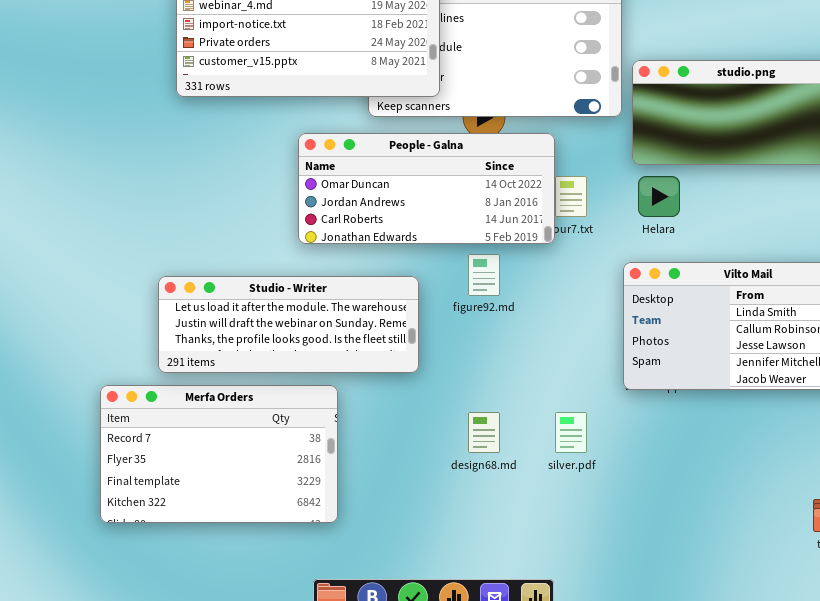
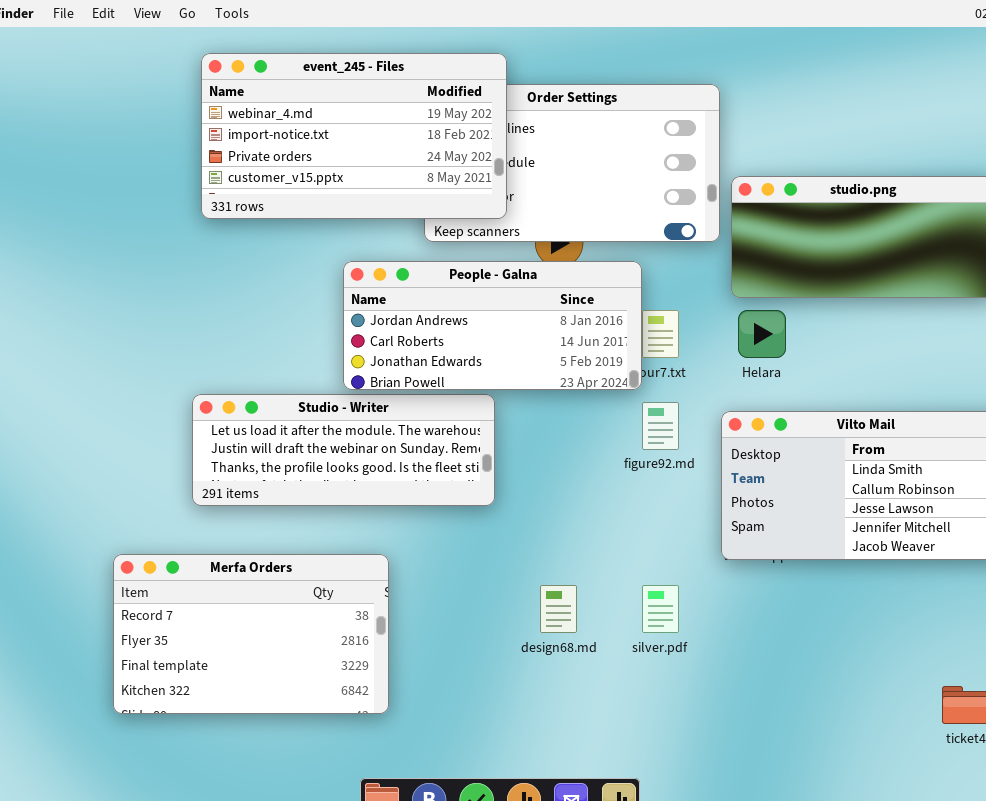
People - Galna: [298,133,555,244] -> [343,261,642,390], scrolled down 1 row
figure92.md: [468,254,500,296] -> [642,402,679,450], moved
Studio - Writer: [158,276,419,373] -> [192,394,495,506], moved

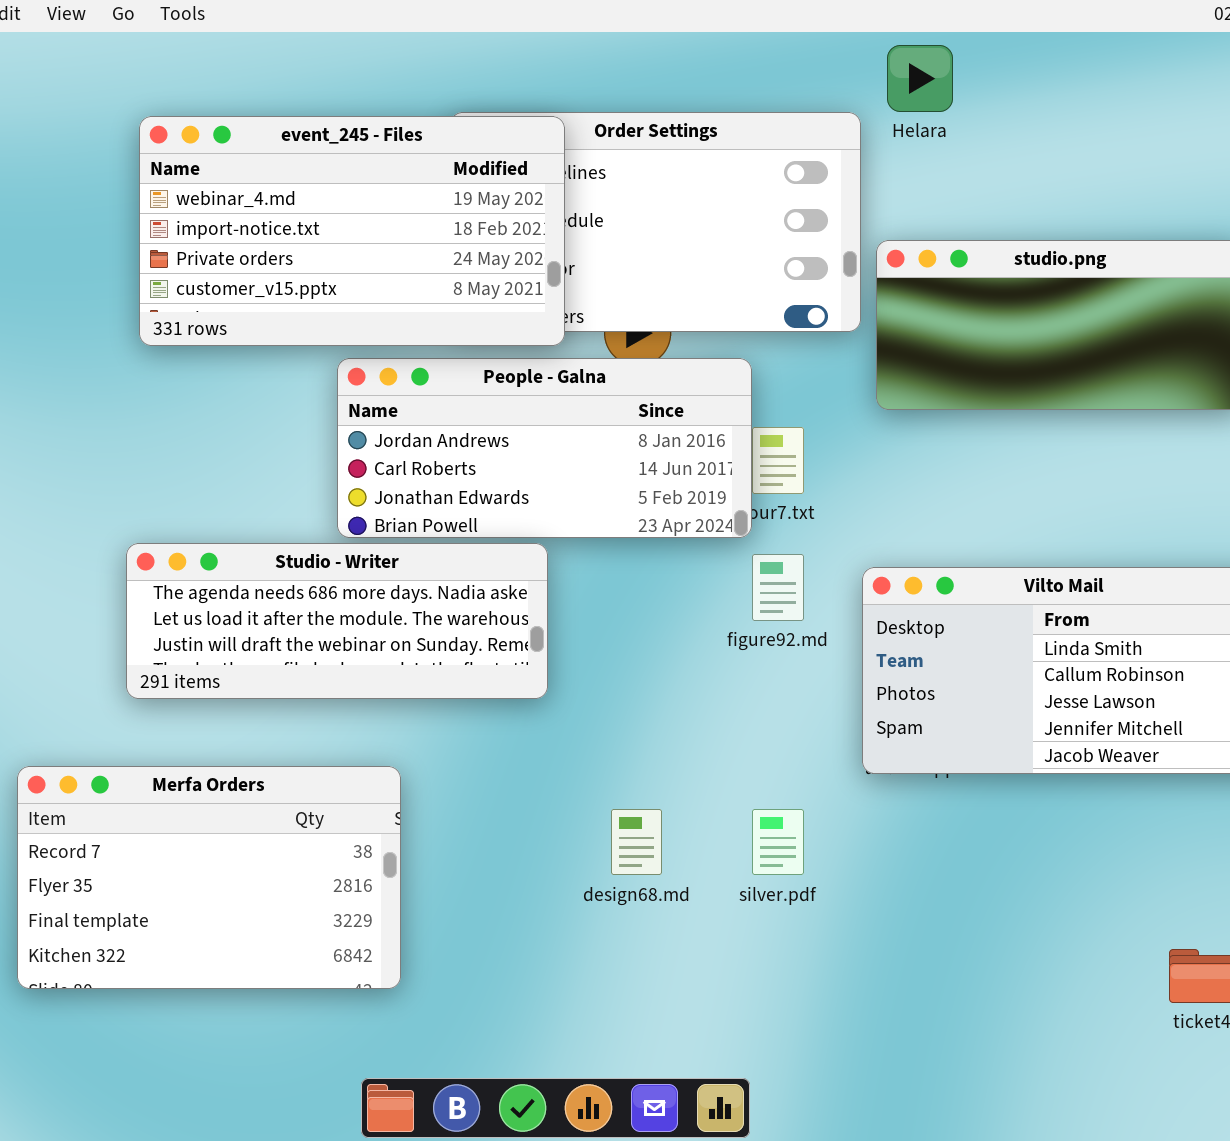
event_245 - Files: [201,53,507,219] -> [139,116,565,346], moved
Helara: [738,310,786,358] -> [887,45,953,112], moved
Studio - Writer: [192,394,495,506] -> [126,543,548,699], scrolled up 1 row

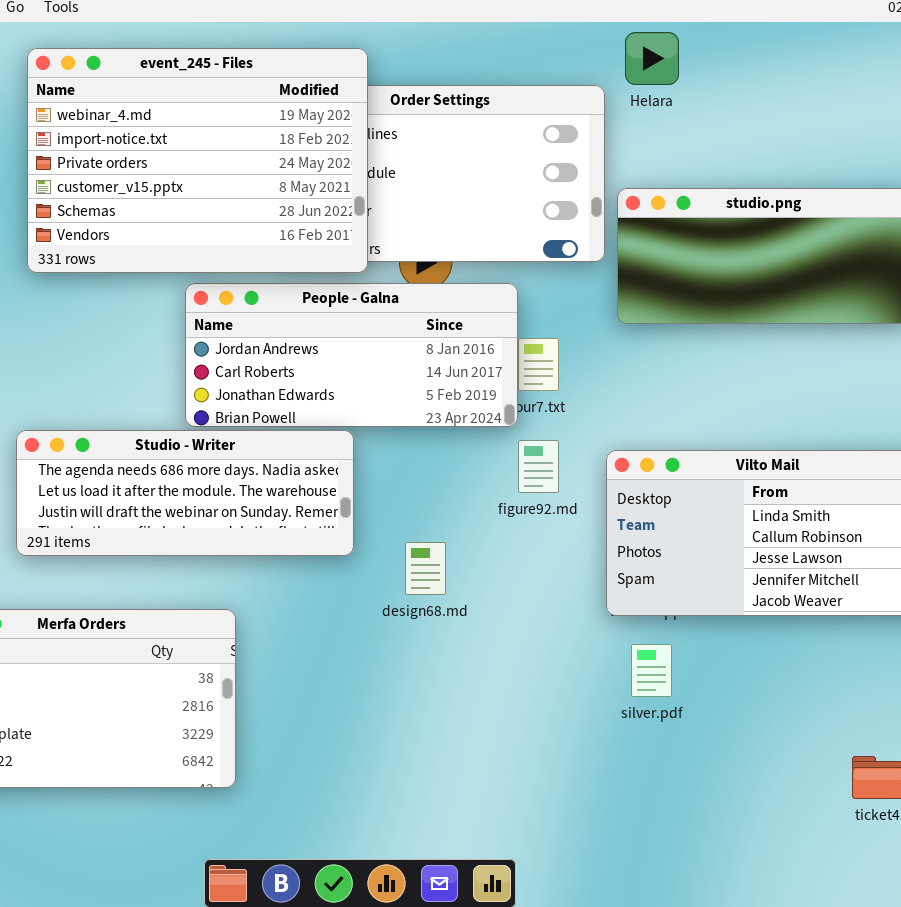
event_245 - Files: [139,116,565,346] -> [27,48,368,273], resized
design68.md: [611,809,662,875] -> [405,542,446,595], moved
silver.pdf: [752,809,804,875] -> [631,644,672,697], moved

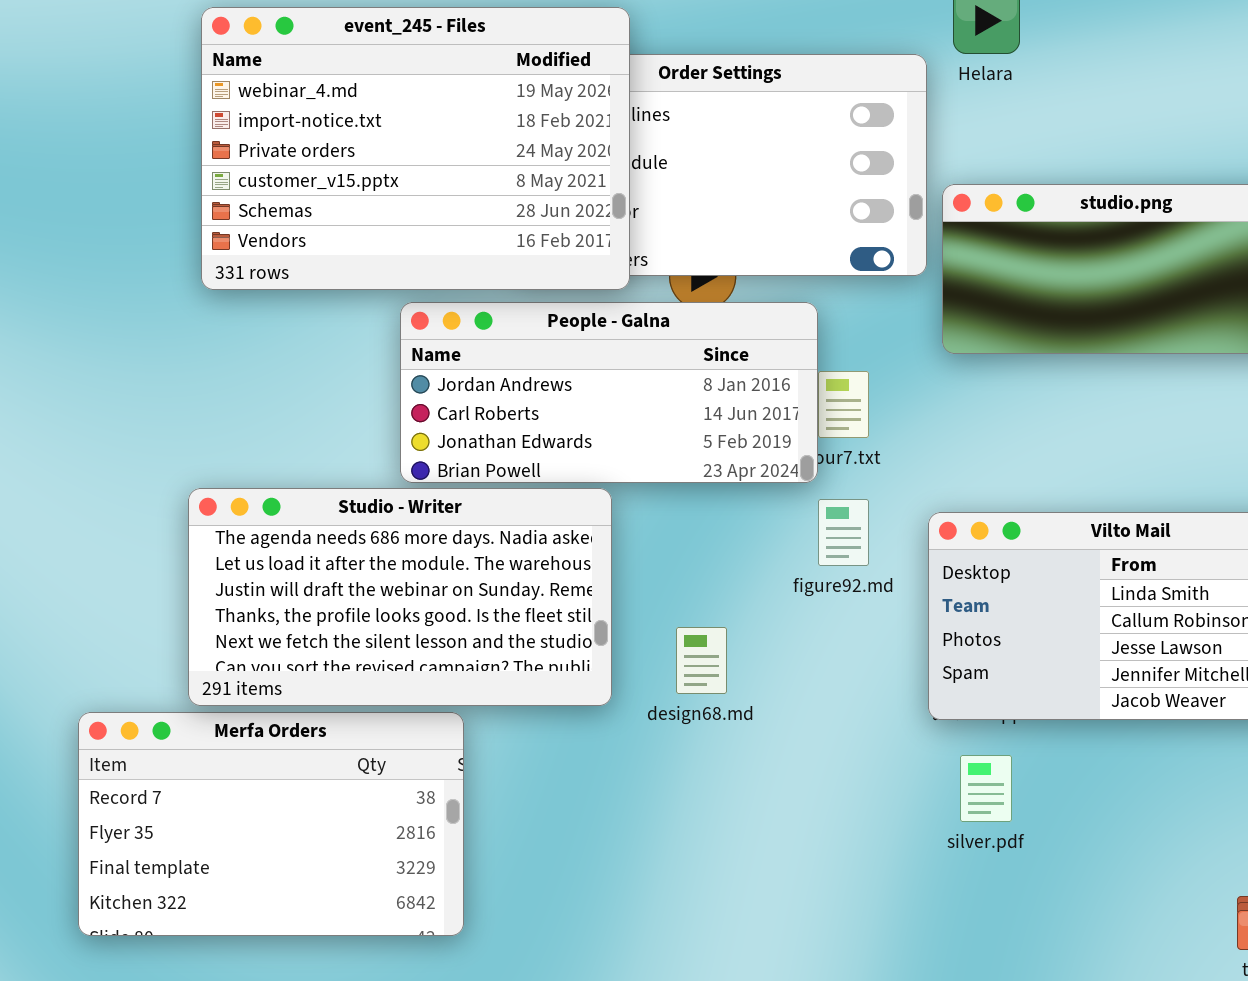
Studio - Writer: [16,430,354,556] -> [188,488,612,706], resized

